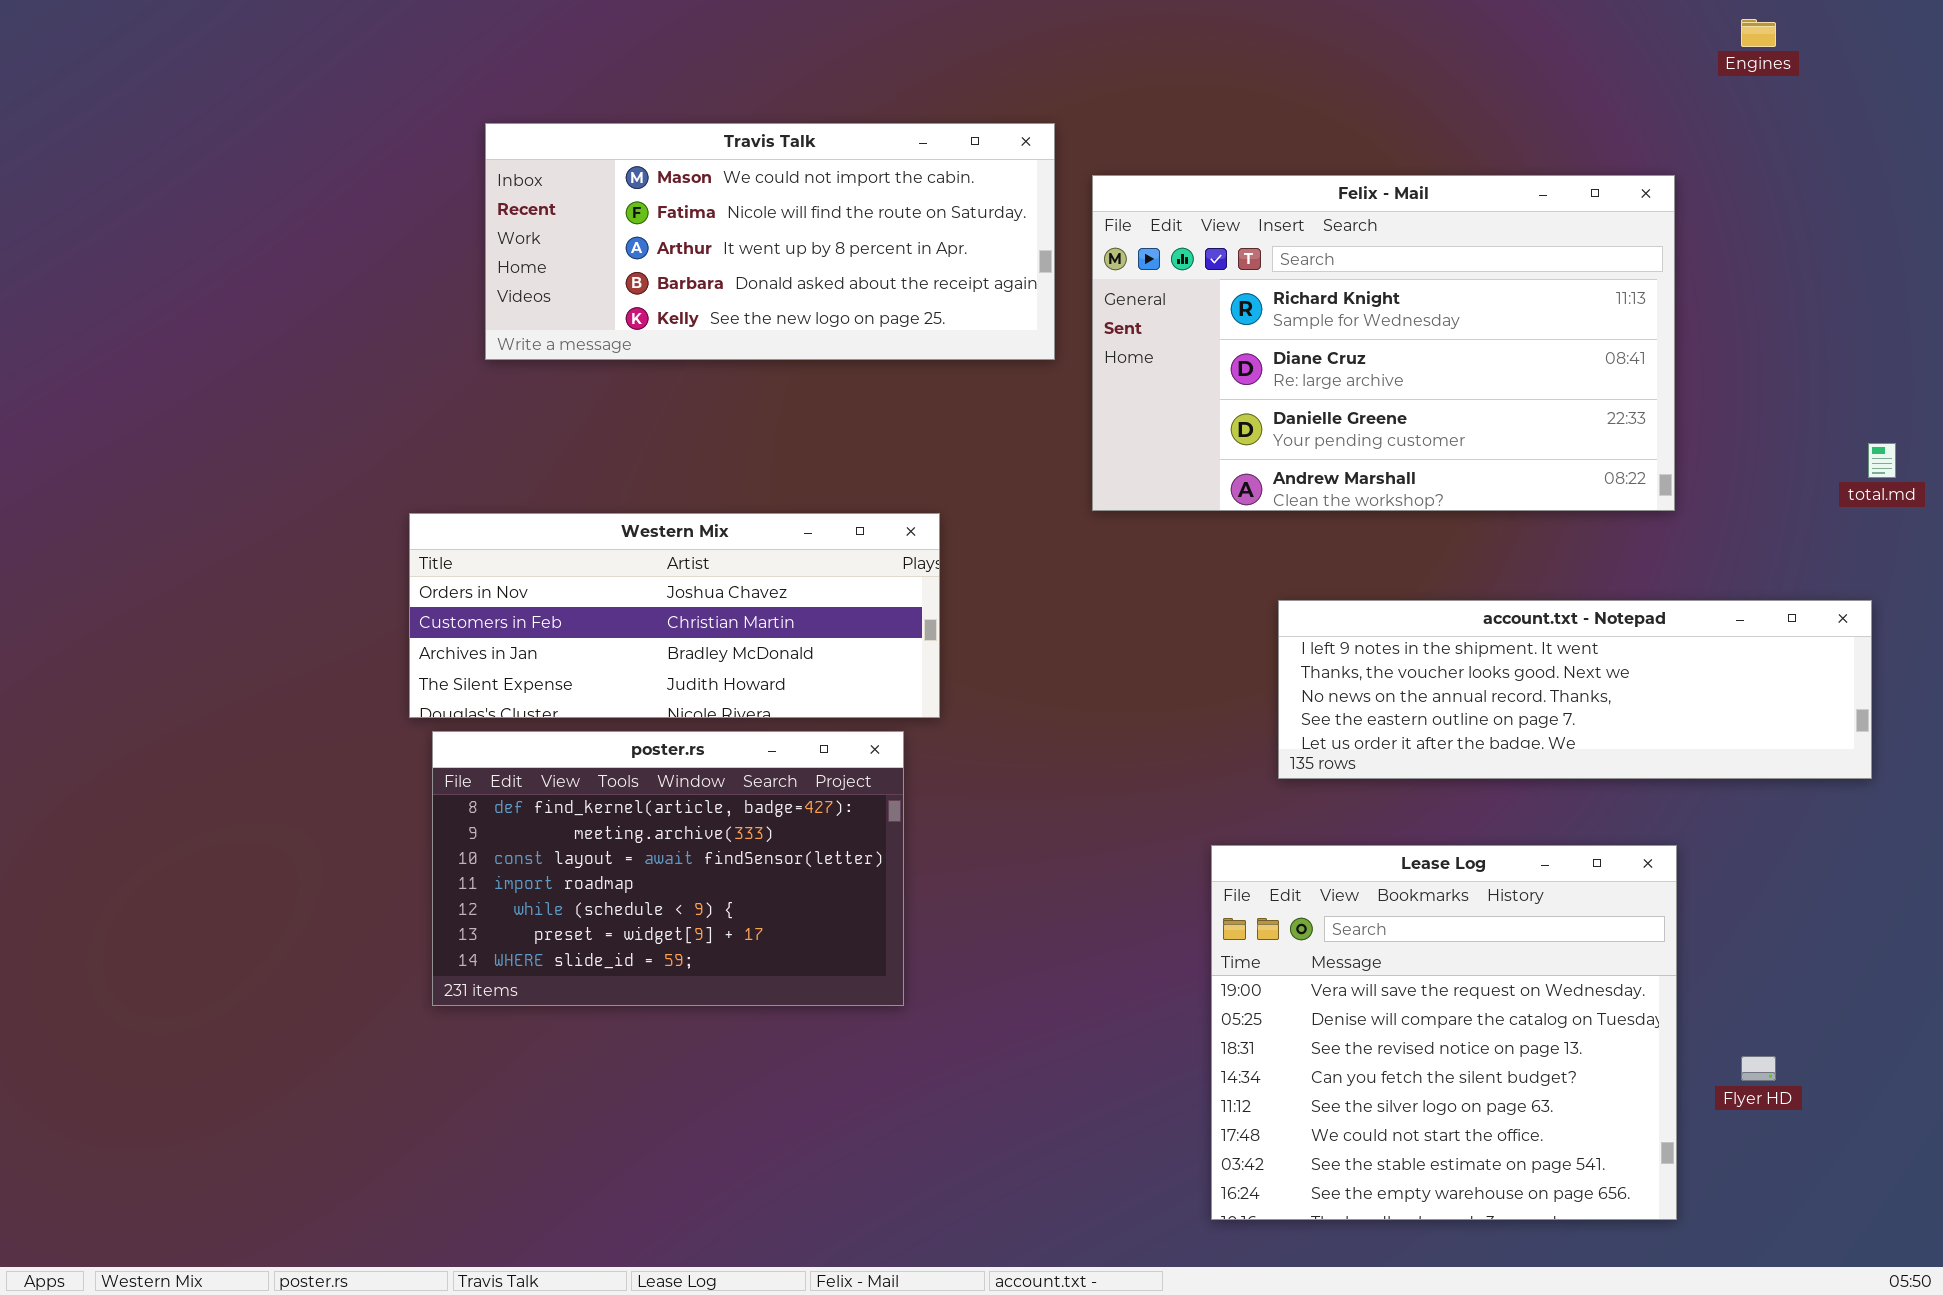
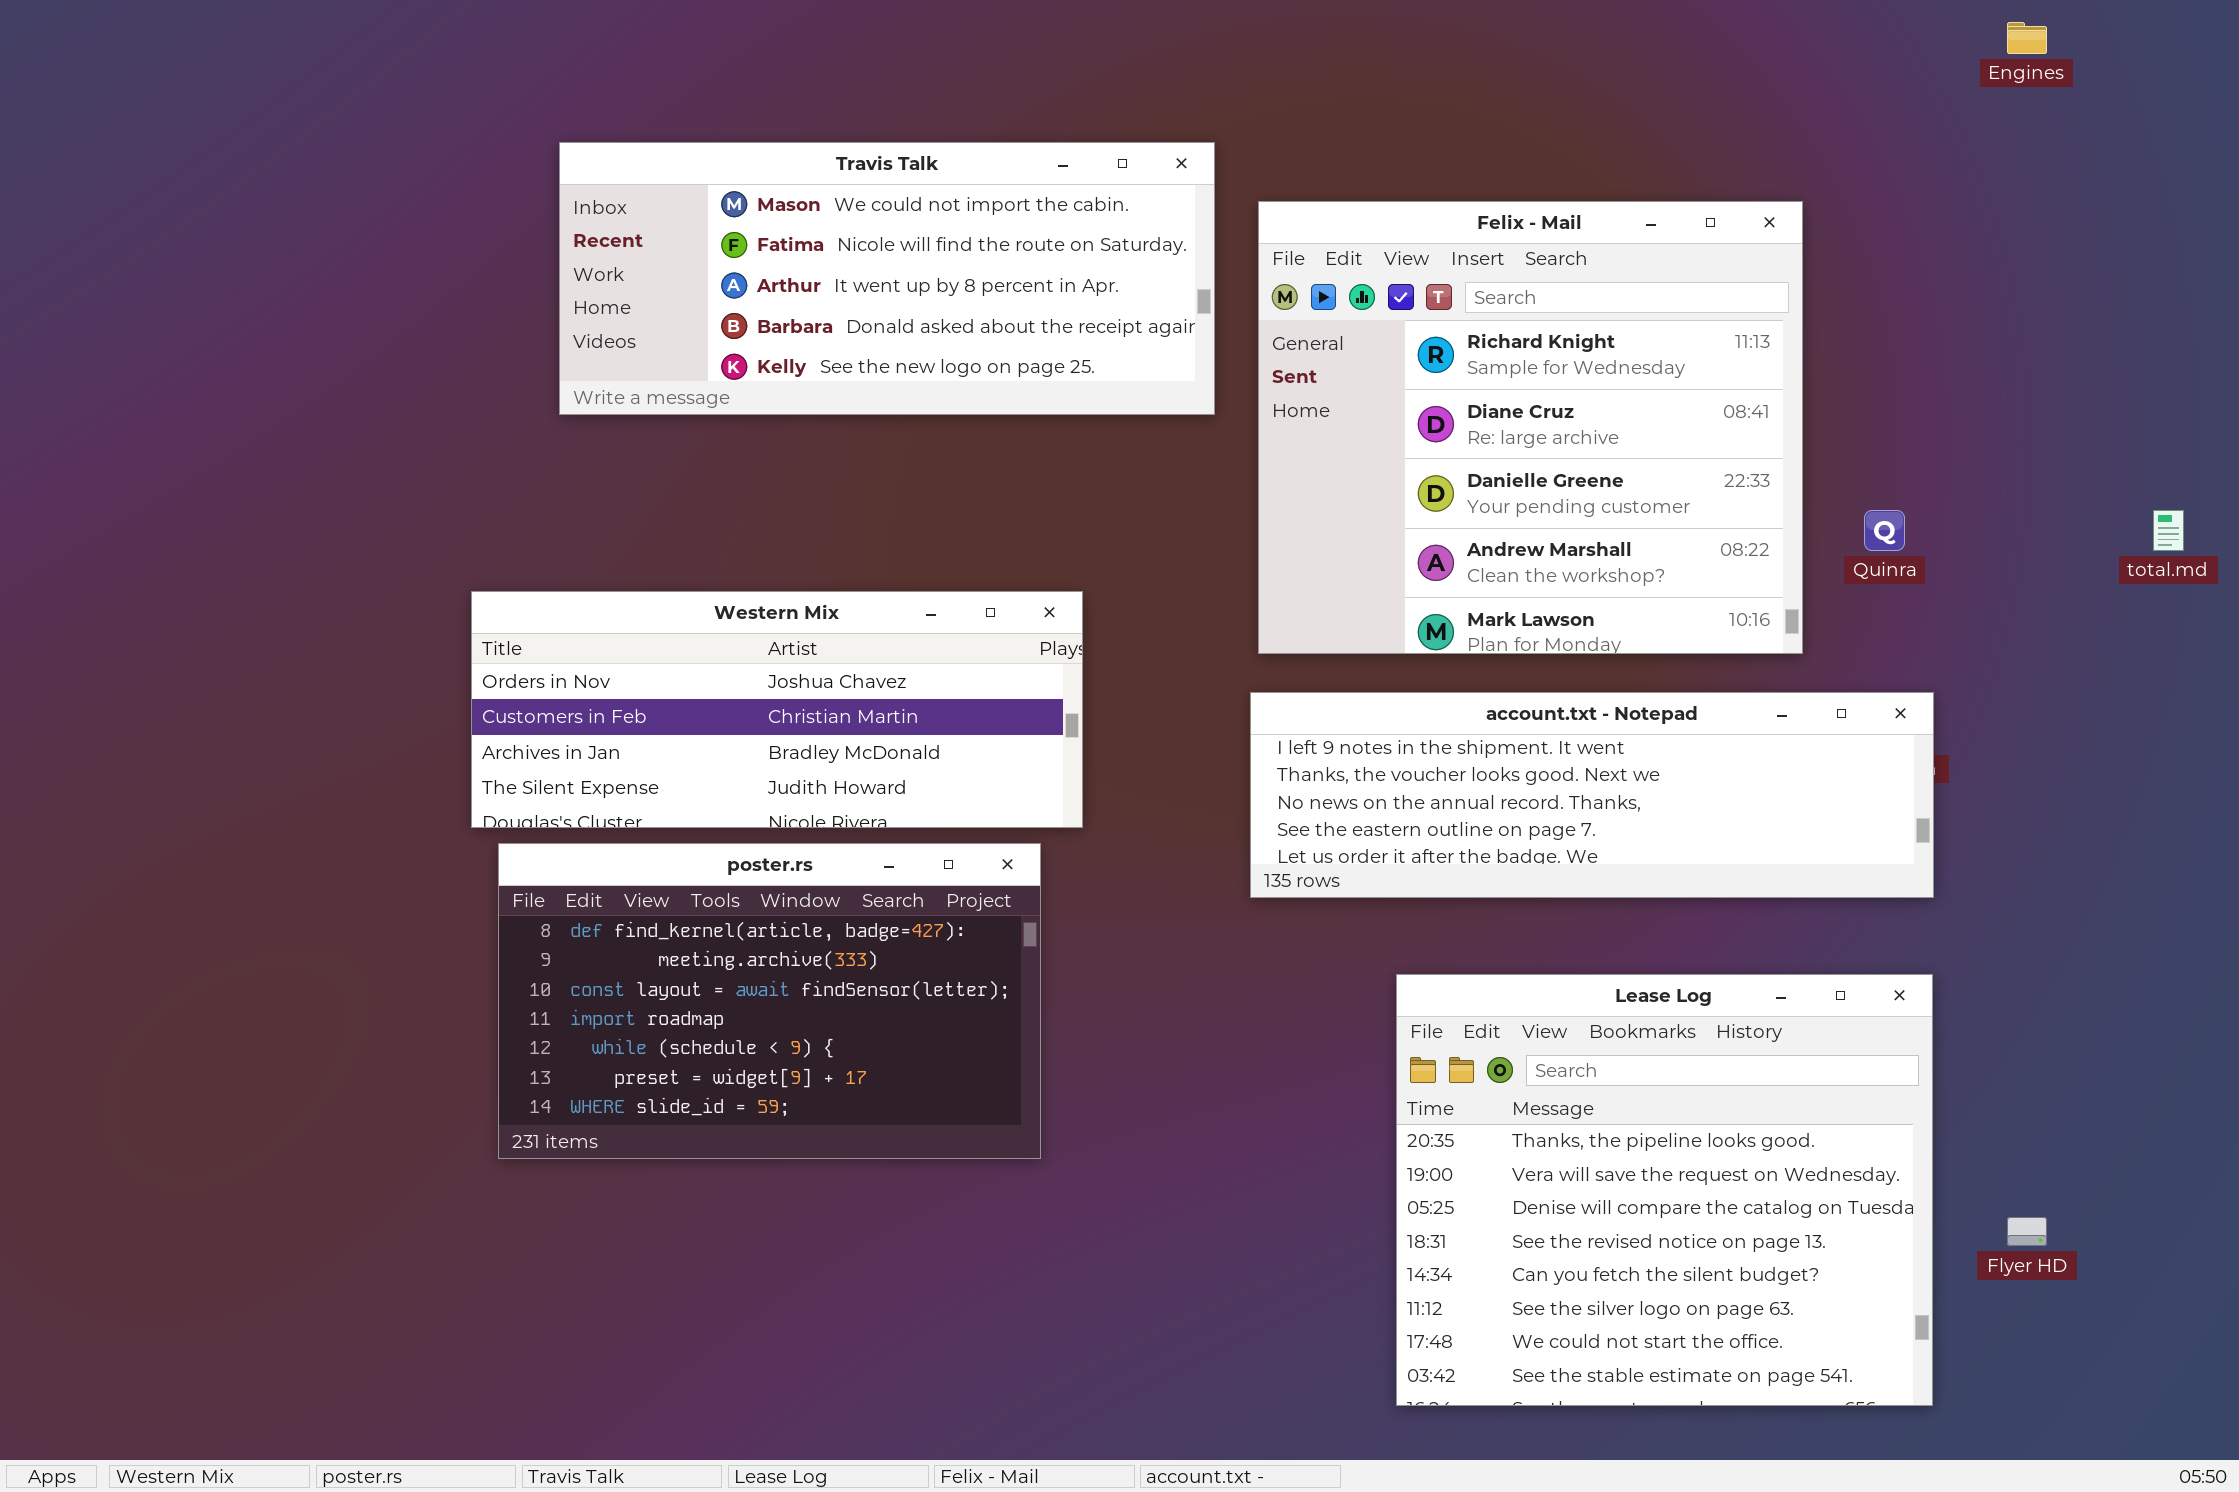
Felix - Mail: [1092,175,1675,511] -> [1258,201,1803,654], resized
account.txt - Notepad: [1278,600,1872,779] -> [1250,692,1934,898], moved
Lease Log: [1211,845,1677,1220] -> [1396,974,1933,1406], scrolled up 1 row

